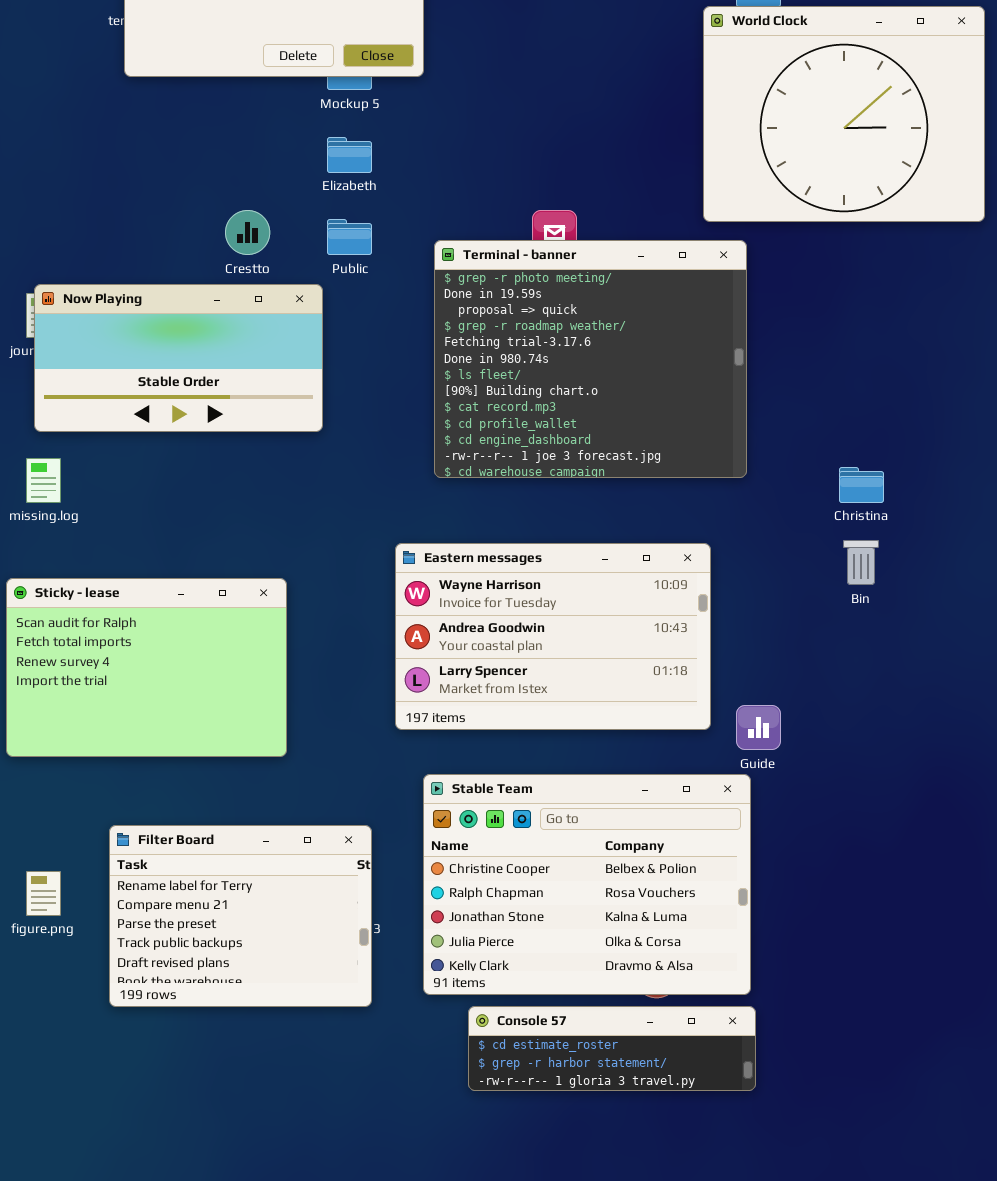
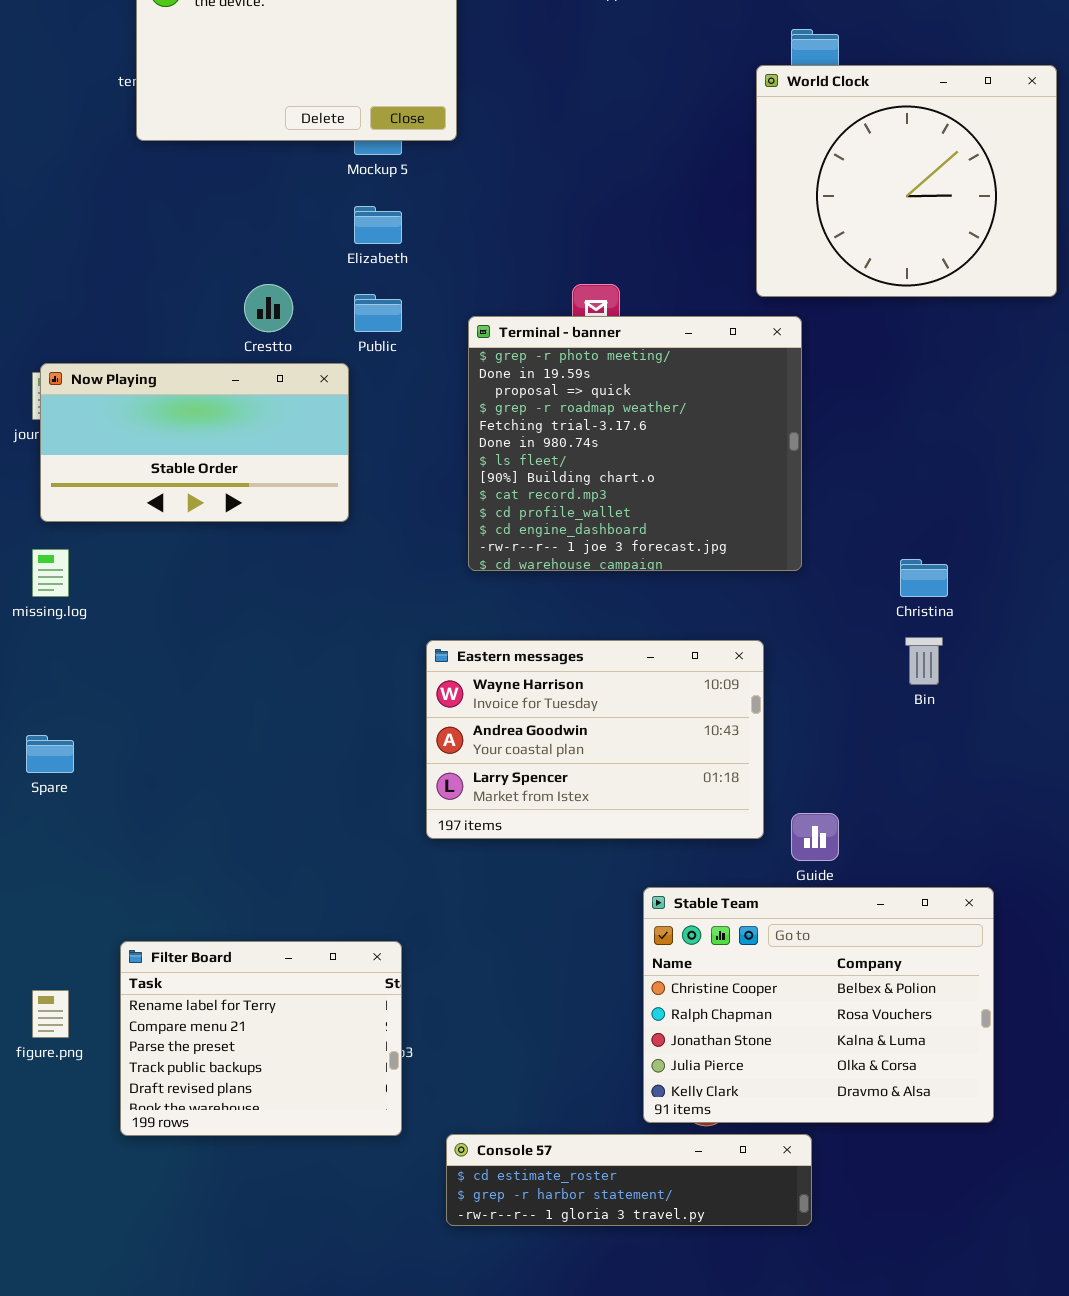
Sticky - lease: [6,578,287,757] -> none, closed
Stable Team: [423,774,751,995] -> [643,887,994,1123], moved
Console 57: [468,1006,756,1091] -> [446,1134,812,1226], resized

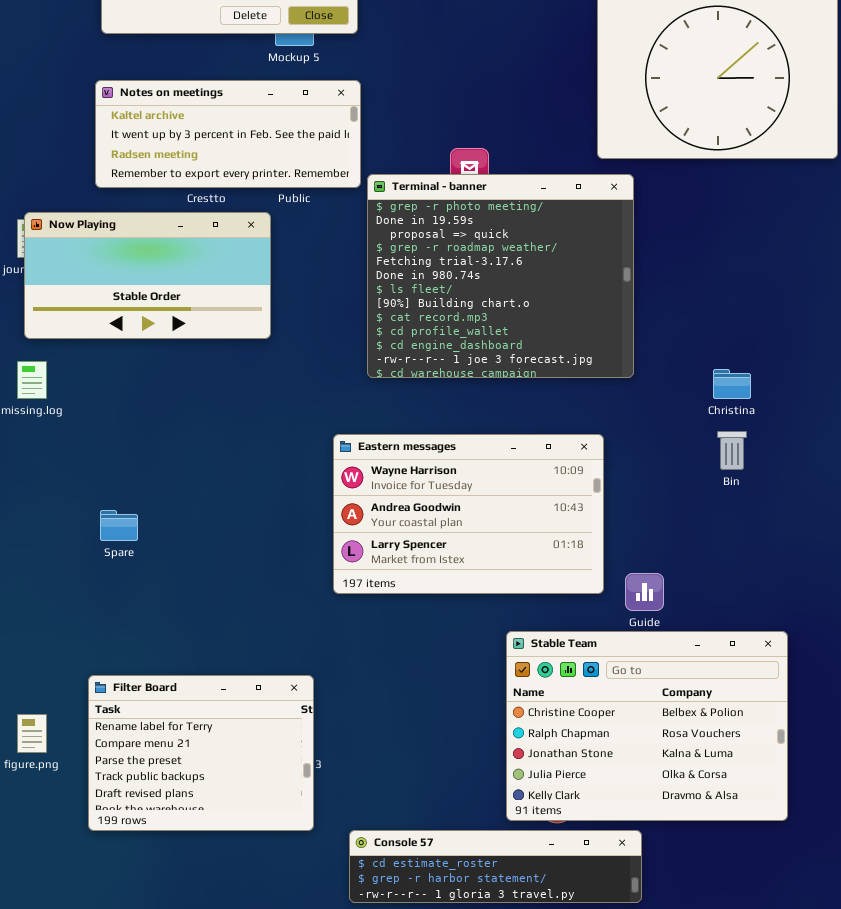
Notes on meetings: none -> [95,80,361,188], opened
Spare: [26,735,74,773] -> [100,510,138,541], moved

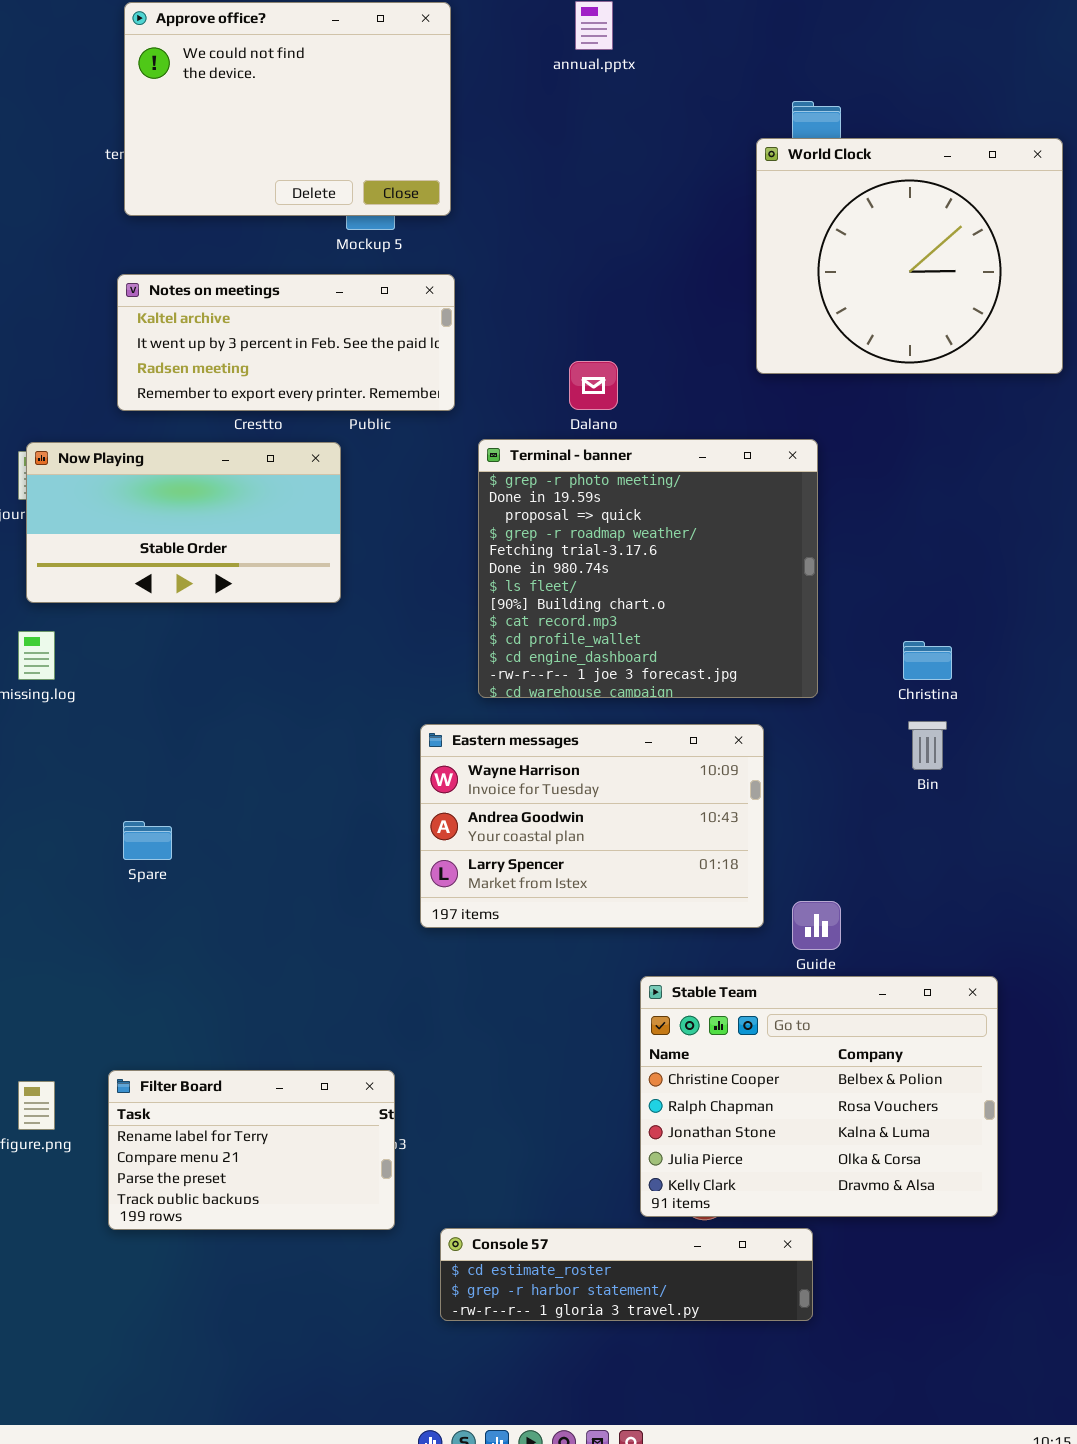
Terminal - banner: [367,174,634,378] -> [478,439,818,698], moved
Filter Board: [88,675,314,831] -> [108,1070,395,1230], resized

